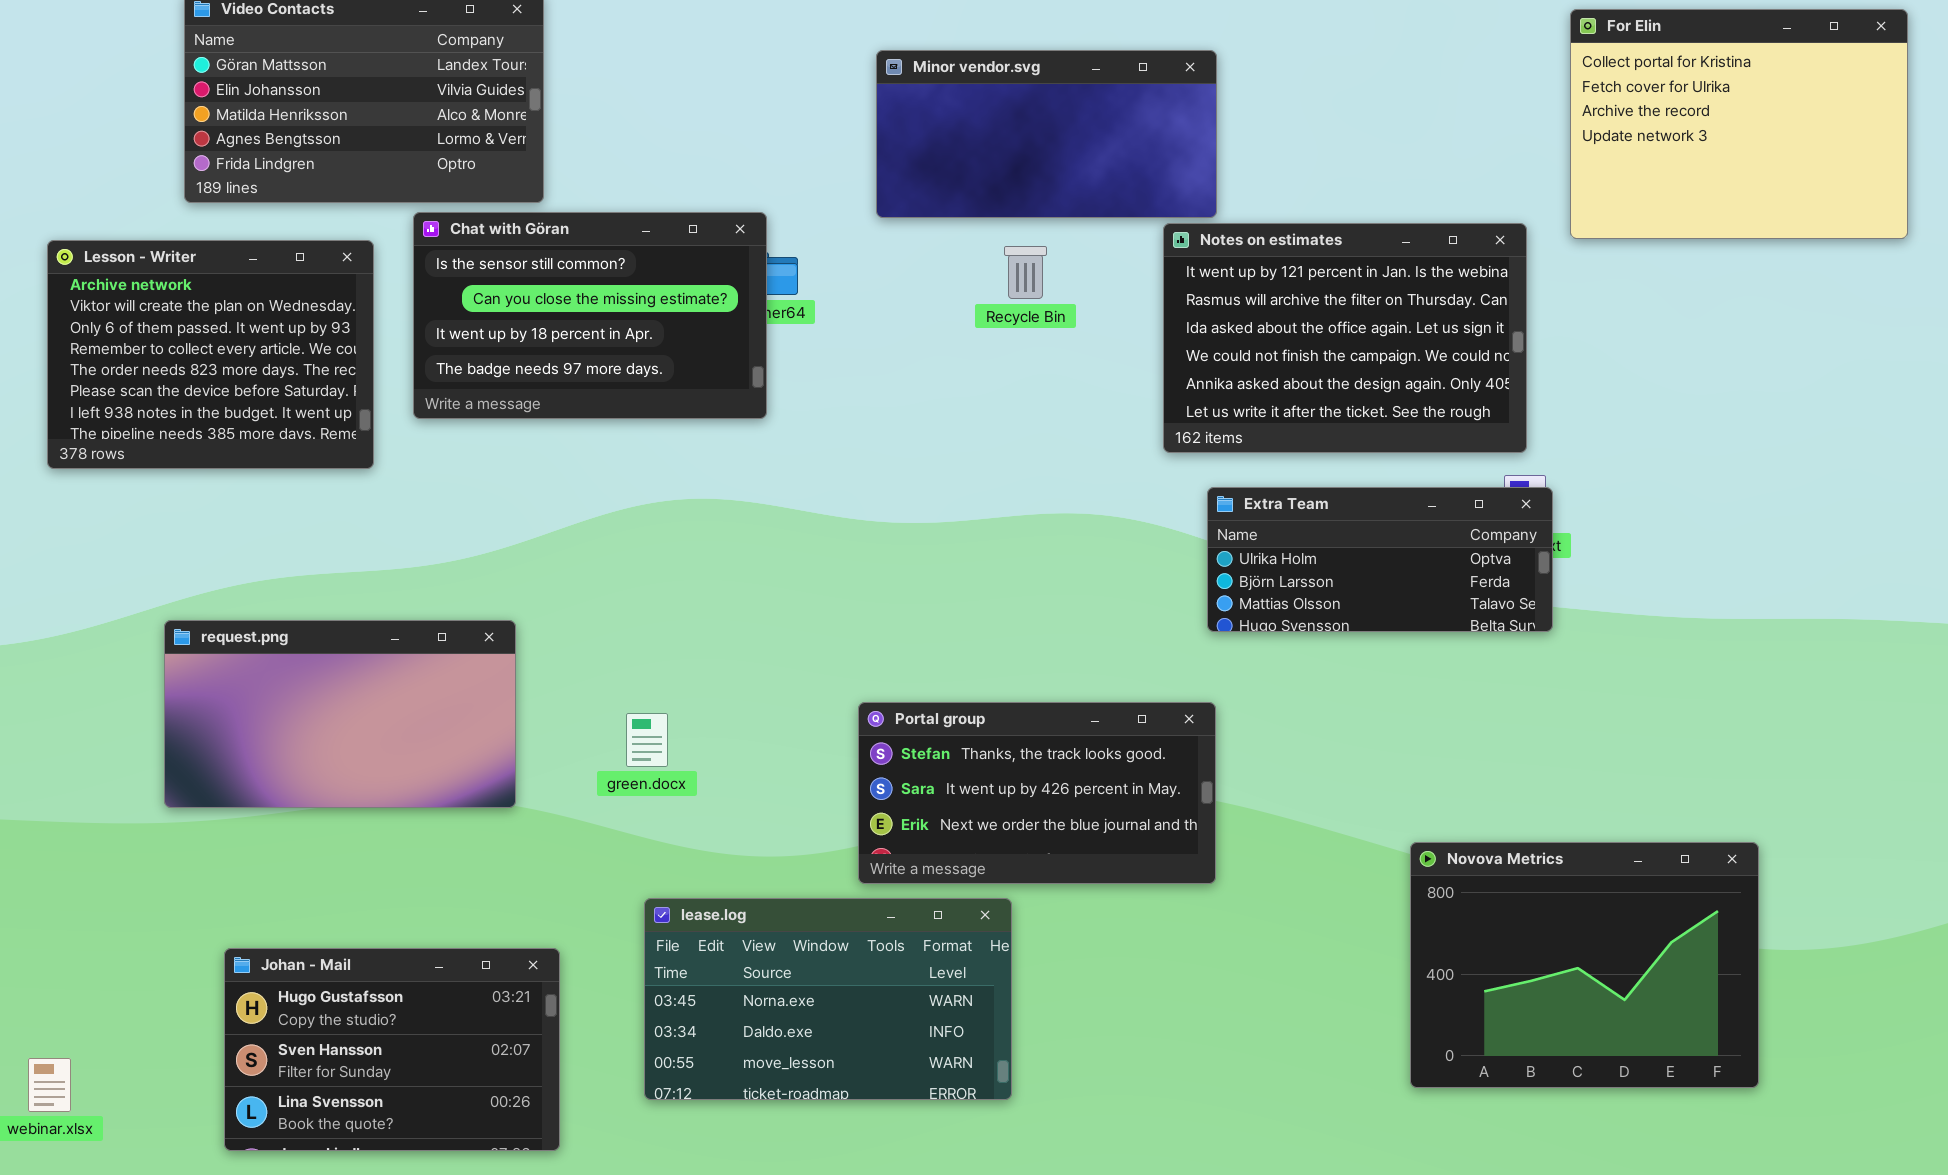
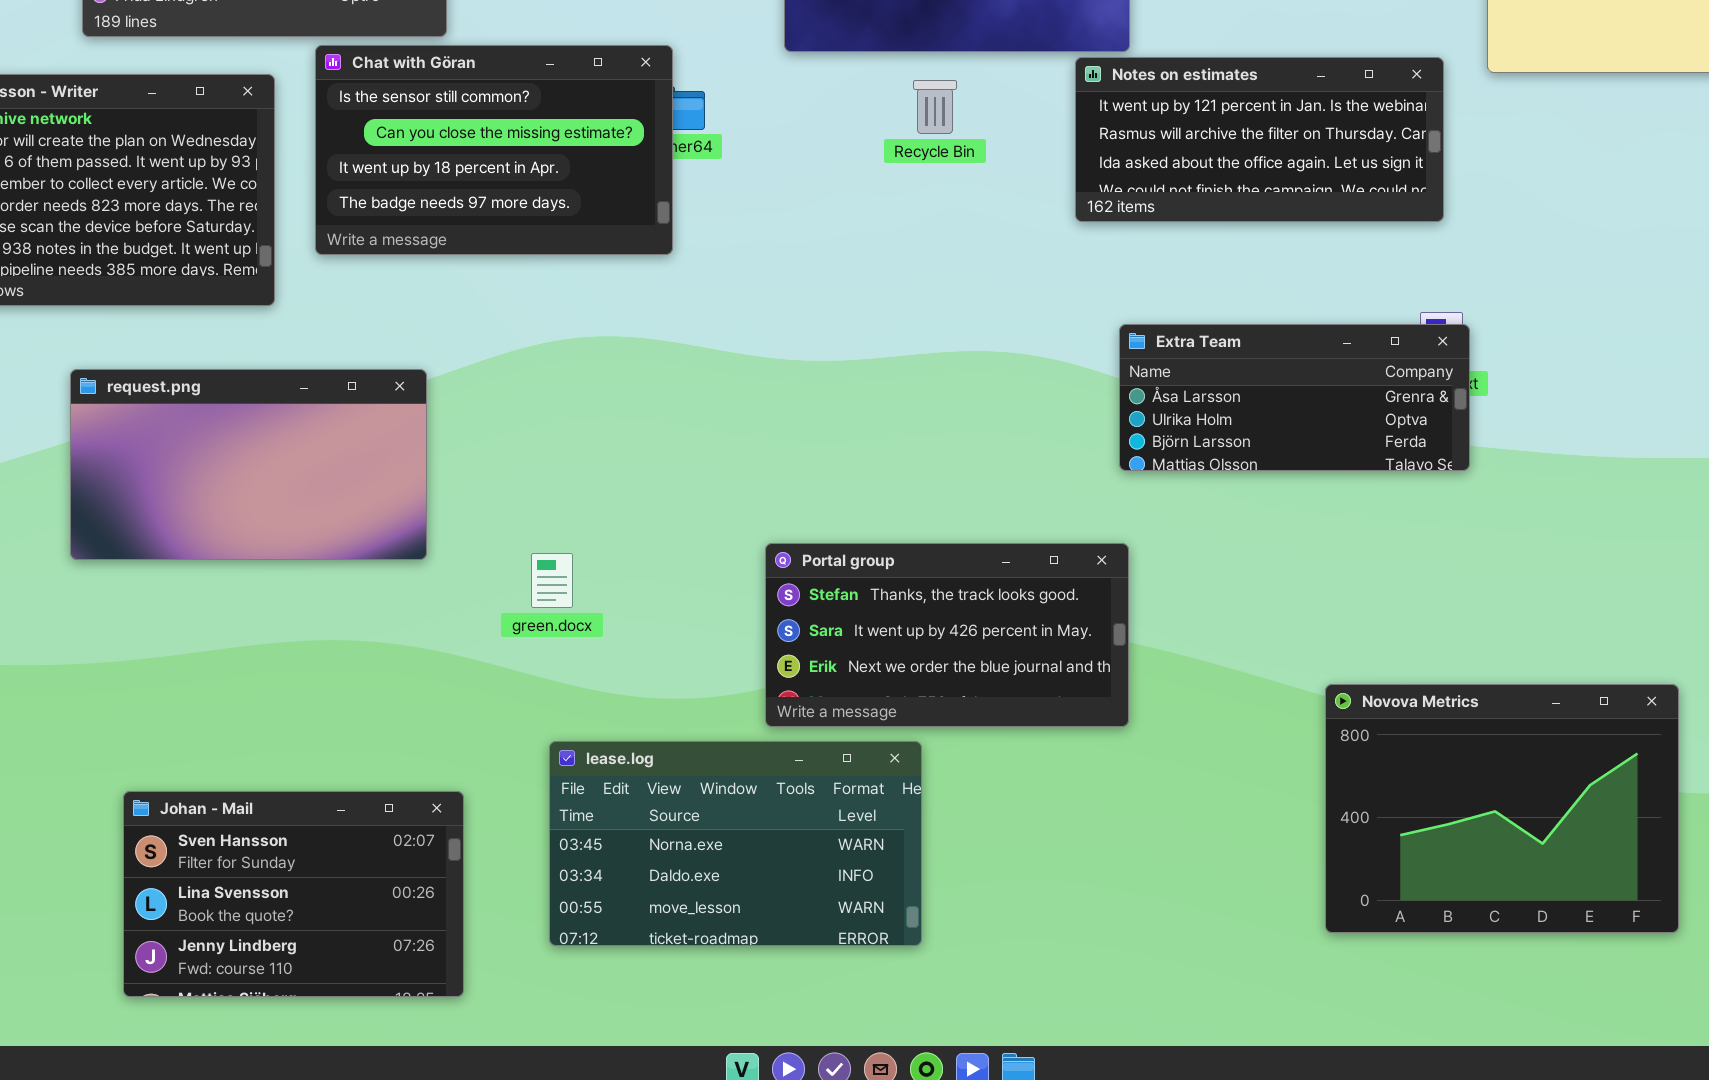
Notes on estimates: [1163,223,1527,453] -> [1075,57,1444,222], resized
Extra Team: [1207,487,1553,632] -> [1119,324,1470,471], scrolled up 1 row
request.png: [164,620,516,808] -> [70,369,427,560], moved
Johan - Mail: [224,948,560,1151] -> [123,791,464,997], scrolled down 1 row

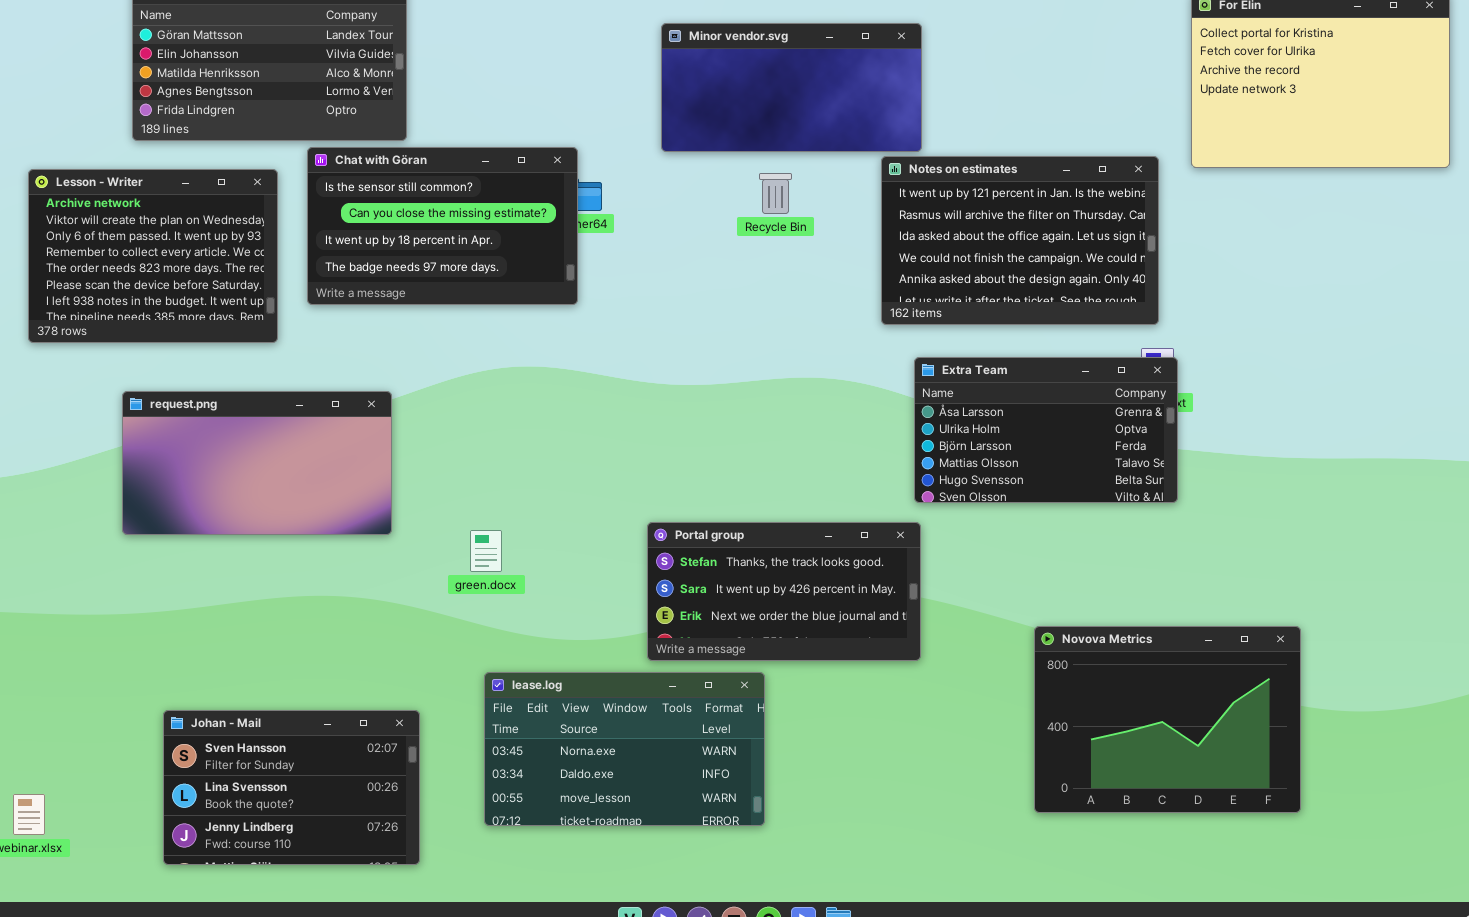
Notes on estimates: [1075,57,1444,222] -> [881,156,1159,325], resized
Extra Team: [1119,324,1470,471] -> [914,357,1178,503], resized
Novova Metrics: [1325,684,1679,933] -> [1034,626,1301,813], moved

